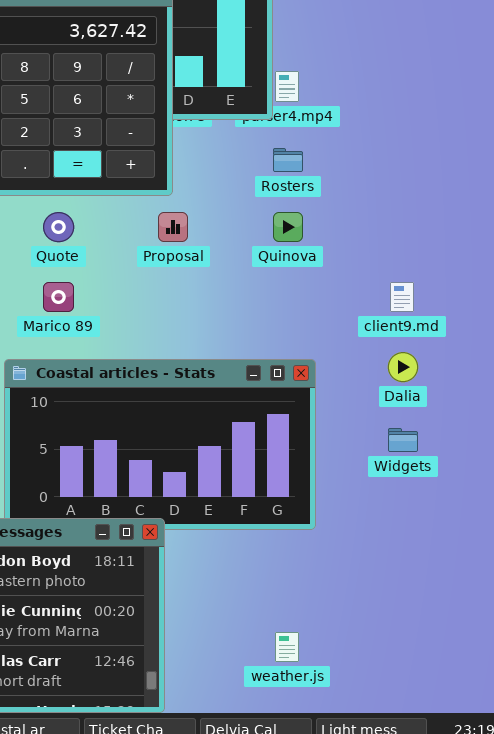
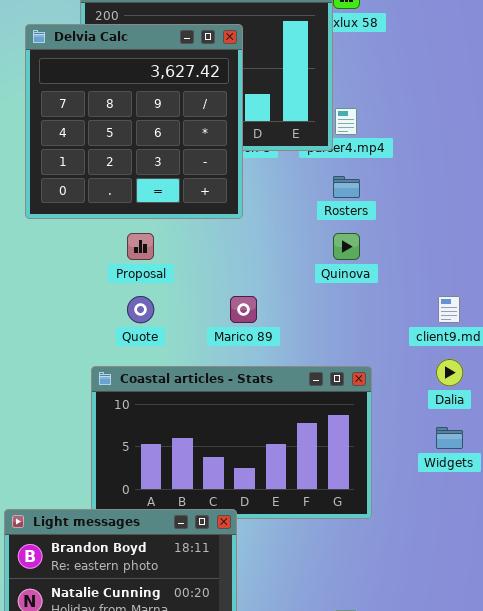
Quote: [43,212,74,242] -> [127,296,154,323], moved
Proposal: [158,212,188,242] -> [127,233,154,260], moved
Marico 89: [43,282,74,312] -> [230,296,257,323], moved

